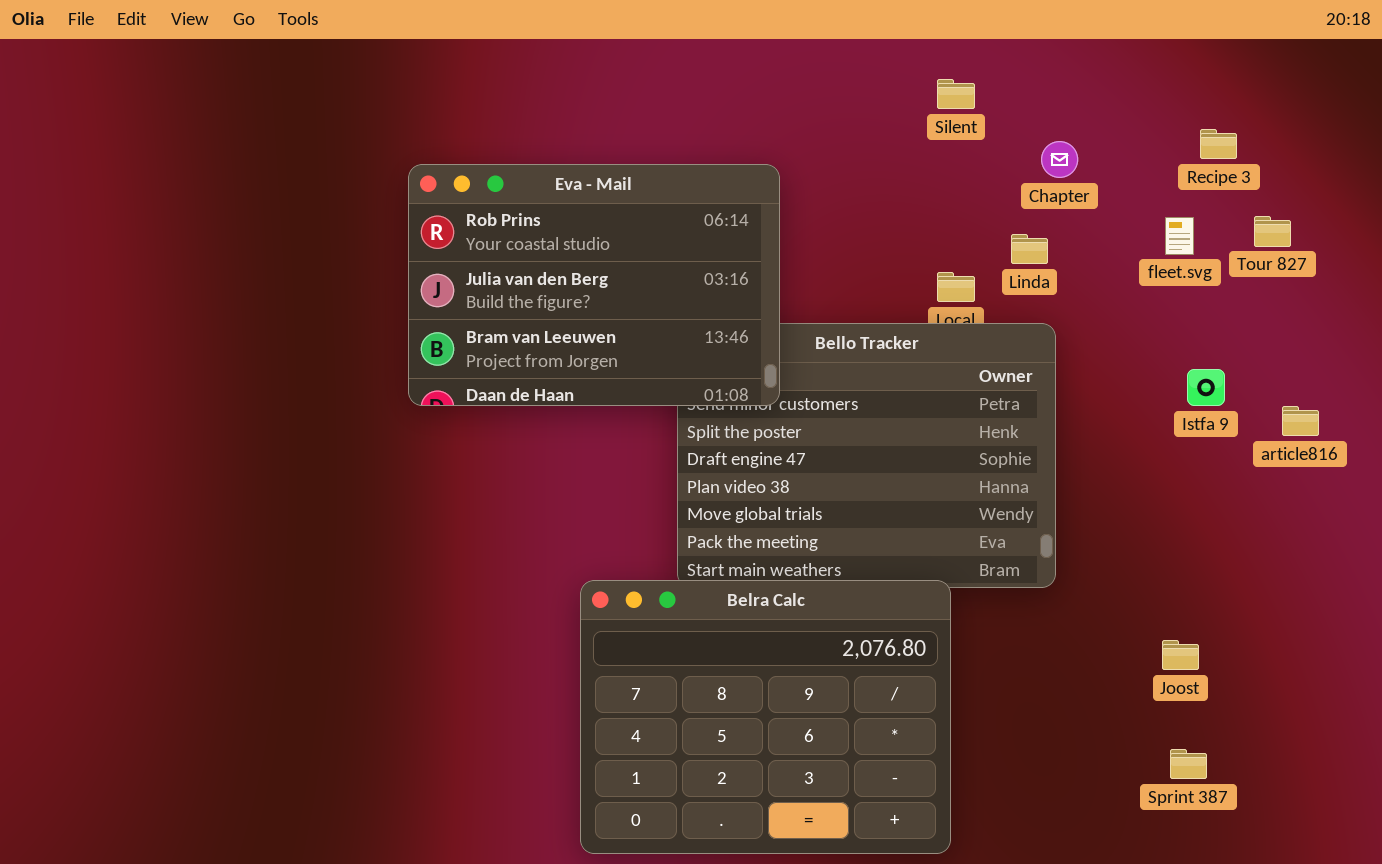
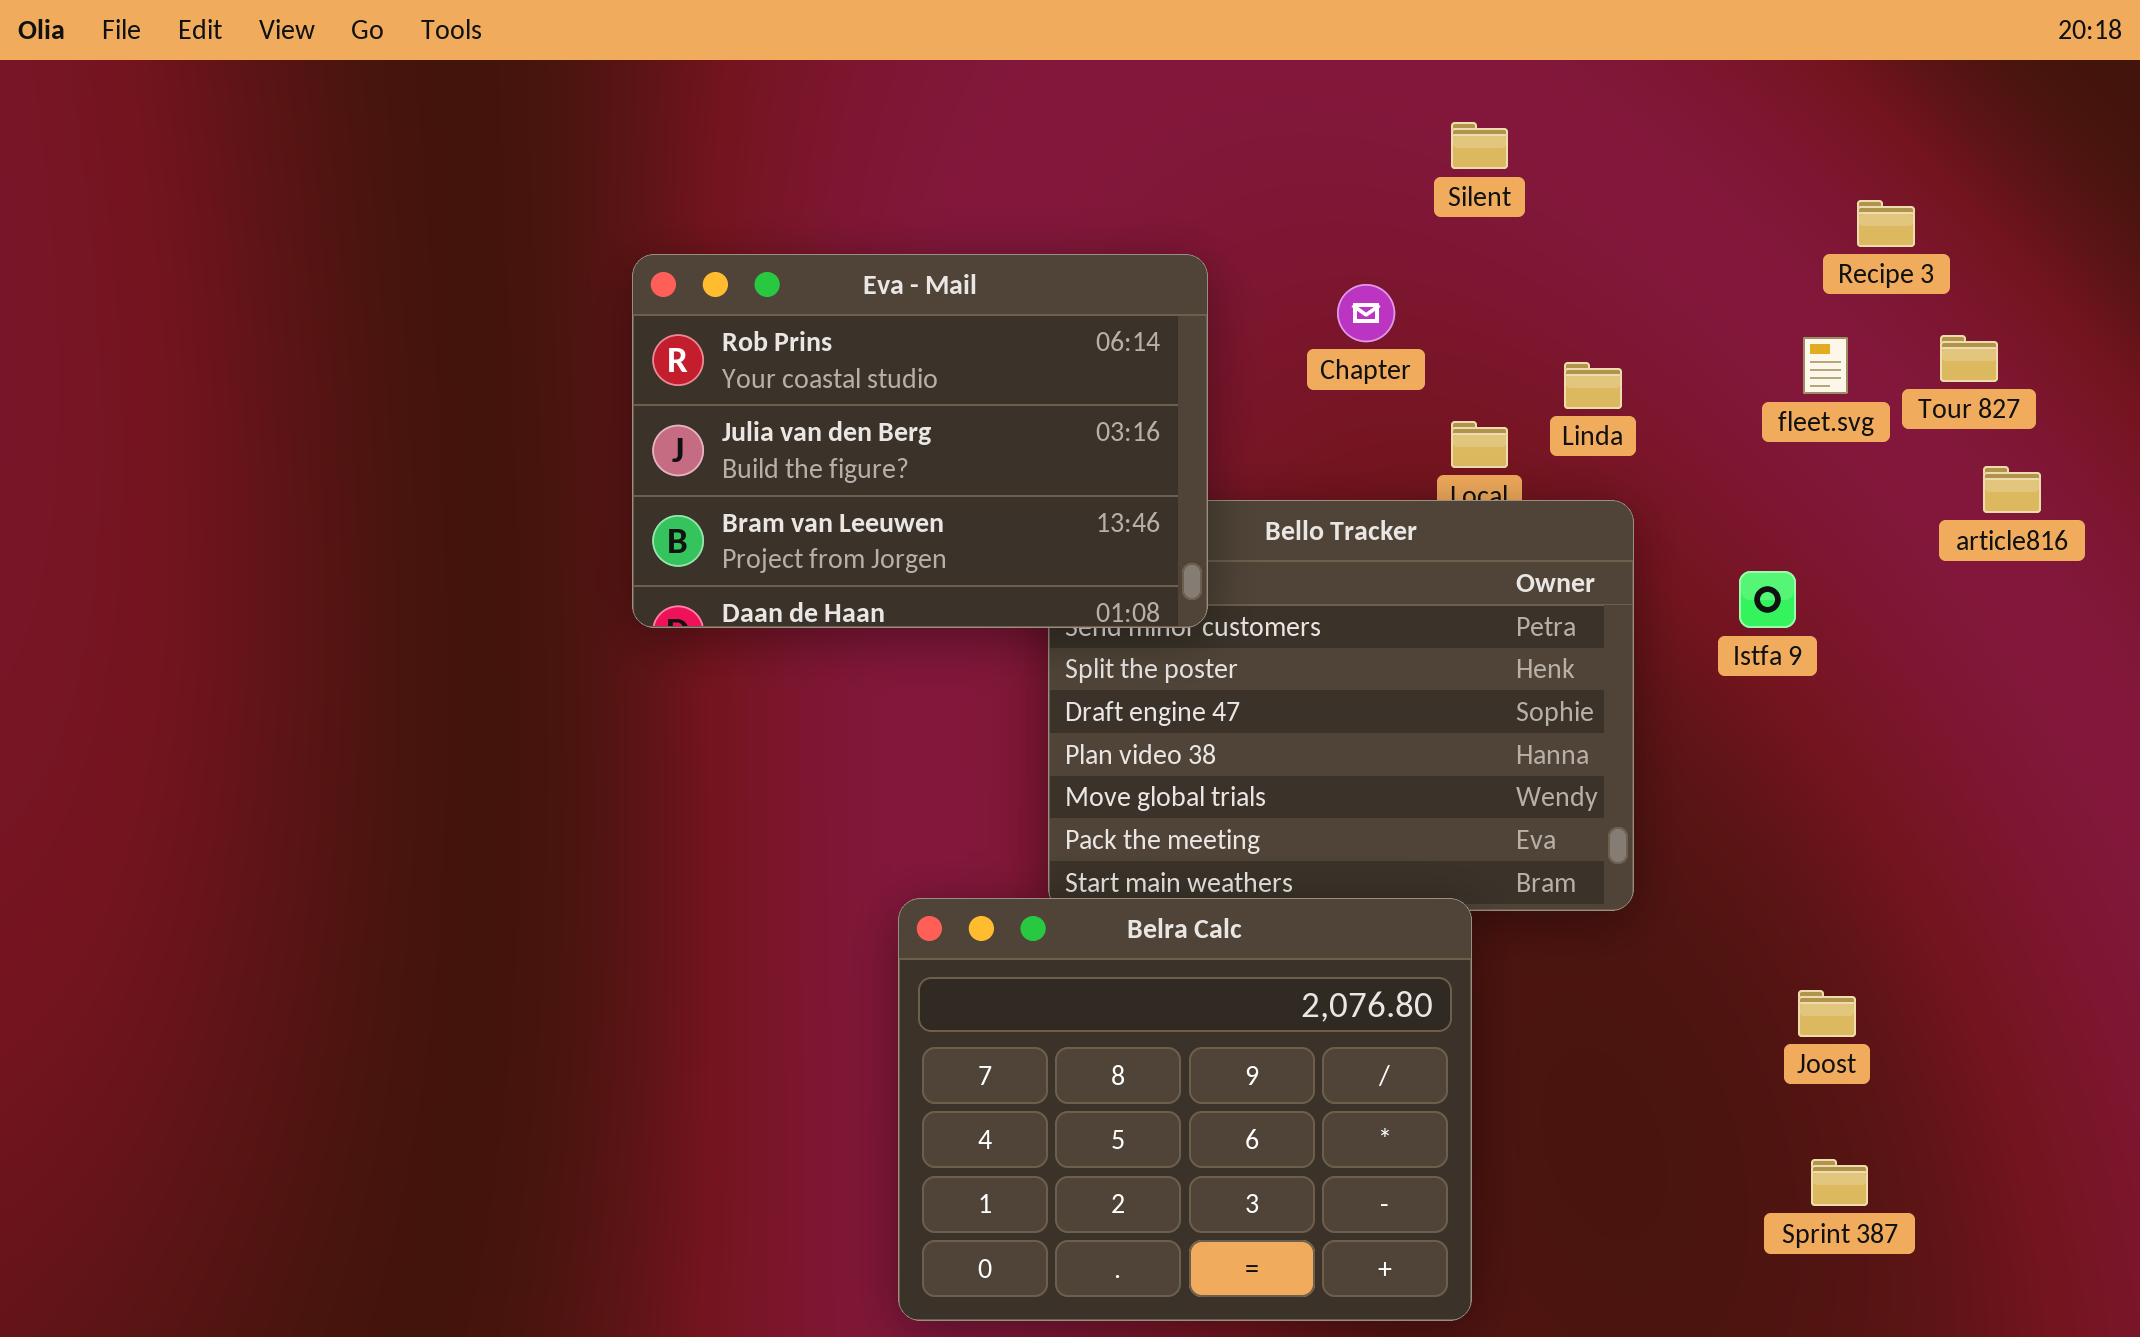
Chapter: [1041,141,1078,178] -> [1337,284,1395,342], moved
Istfa 9: [1187,369,1225,406] -> [1739,571,1796,628], moved
article816: [1282,406,1319,436] -> [1983,466,2041,513], moved

